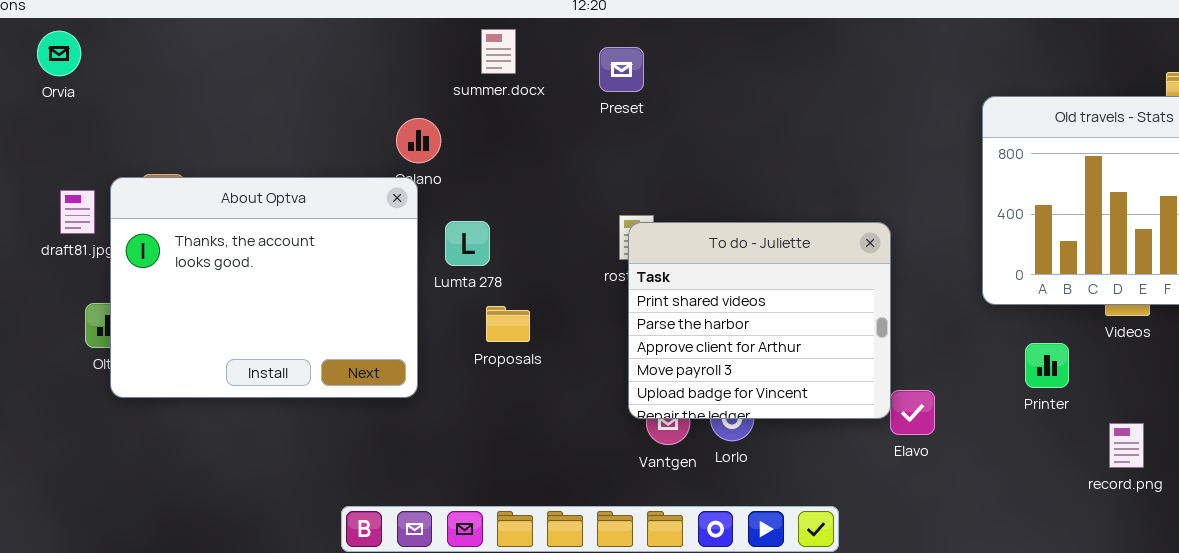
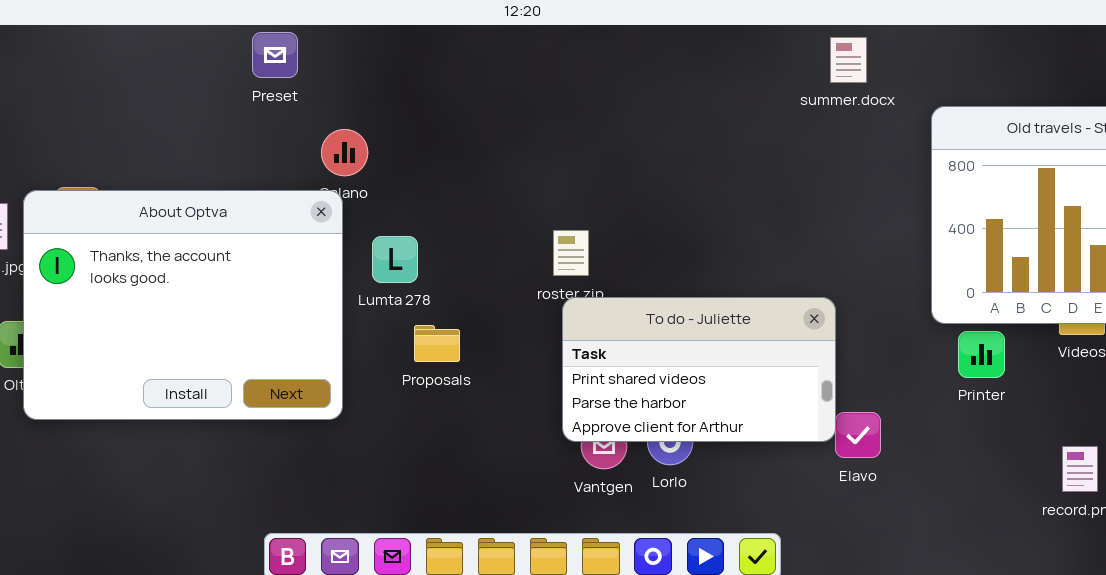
summer.docx: [481,29,516,74] -> [830,37,867,83], moved
Preset: [599,47,644,92] -> [252,32,298,78], moved
To do - Juliette: [628,222,891,419] -> [562,297,836,442], resized
Printer: [1025,343,1069,388] -> [958,331,1005,378], moved

